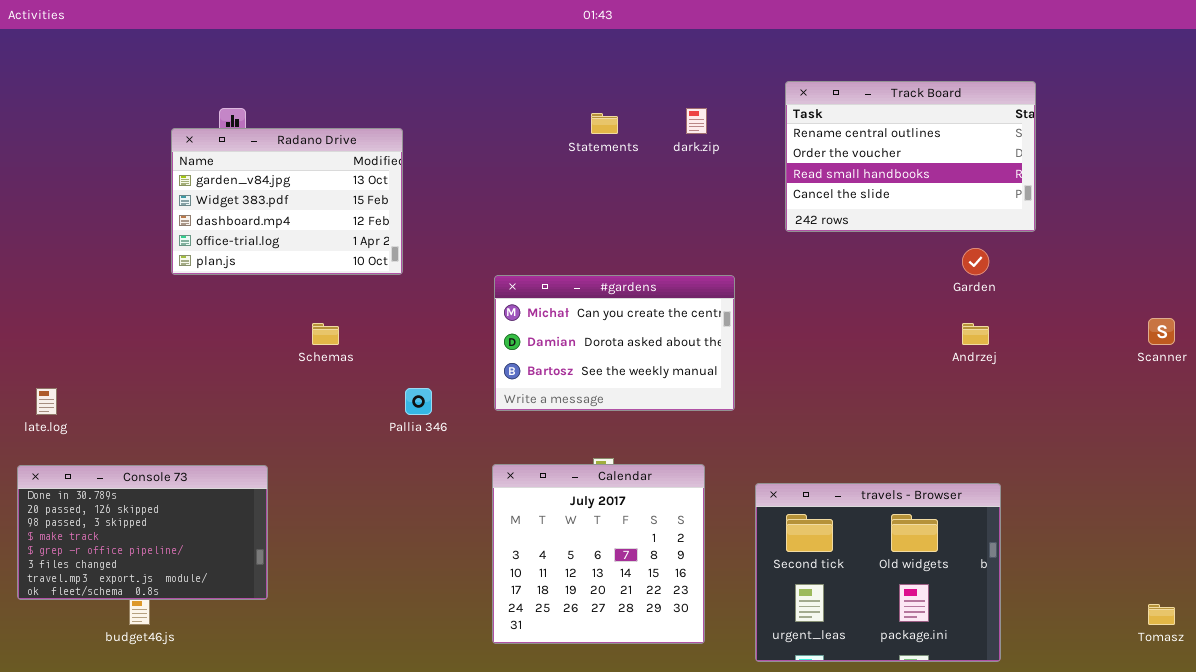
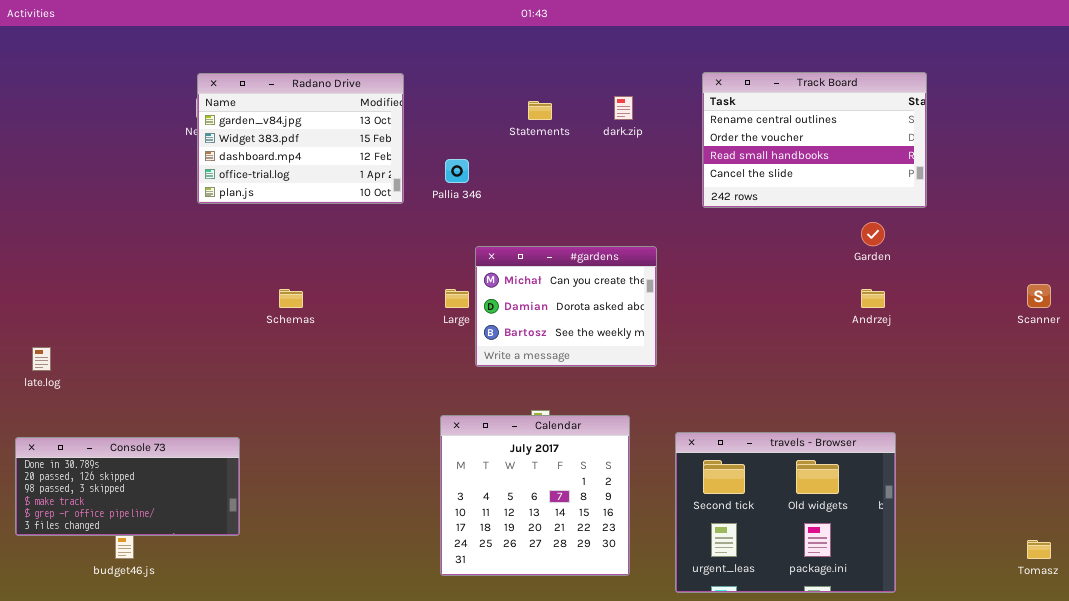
Radano Drive: [171,128,403,275] -> [197,73,404,204], moved
#gardens: [494,275,735,411] -> [475,246,657,367], resized
Pallia 346: [405,388,432,415] -> [445,159,469,183], moved
Console 73: [17,465,268,600] -> [15,437,240,536], resized

